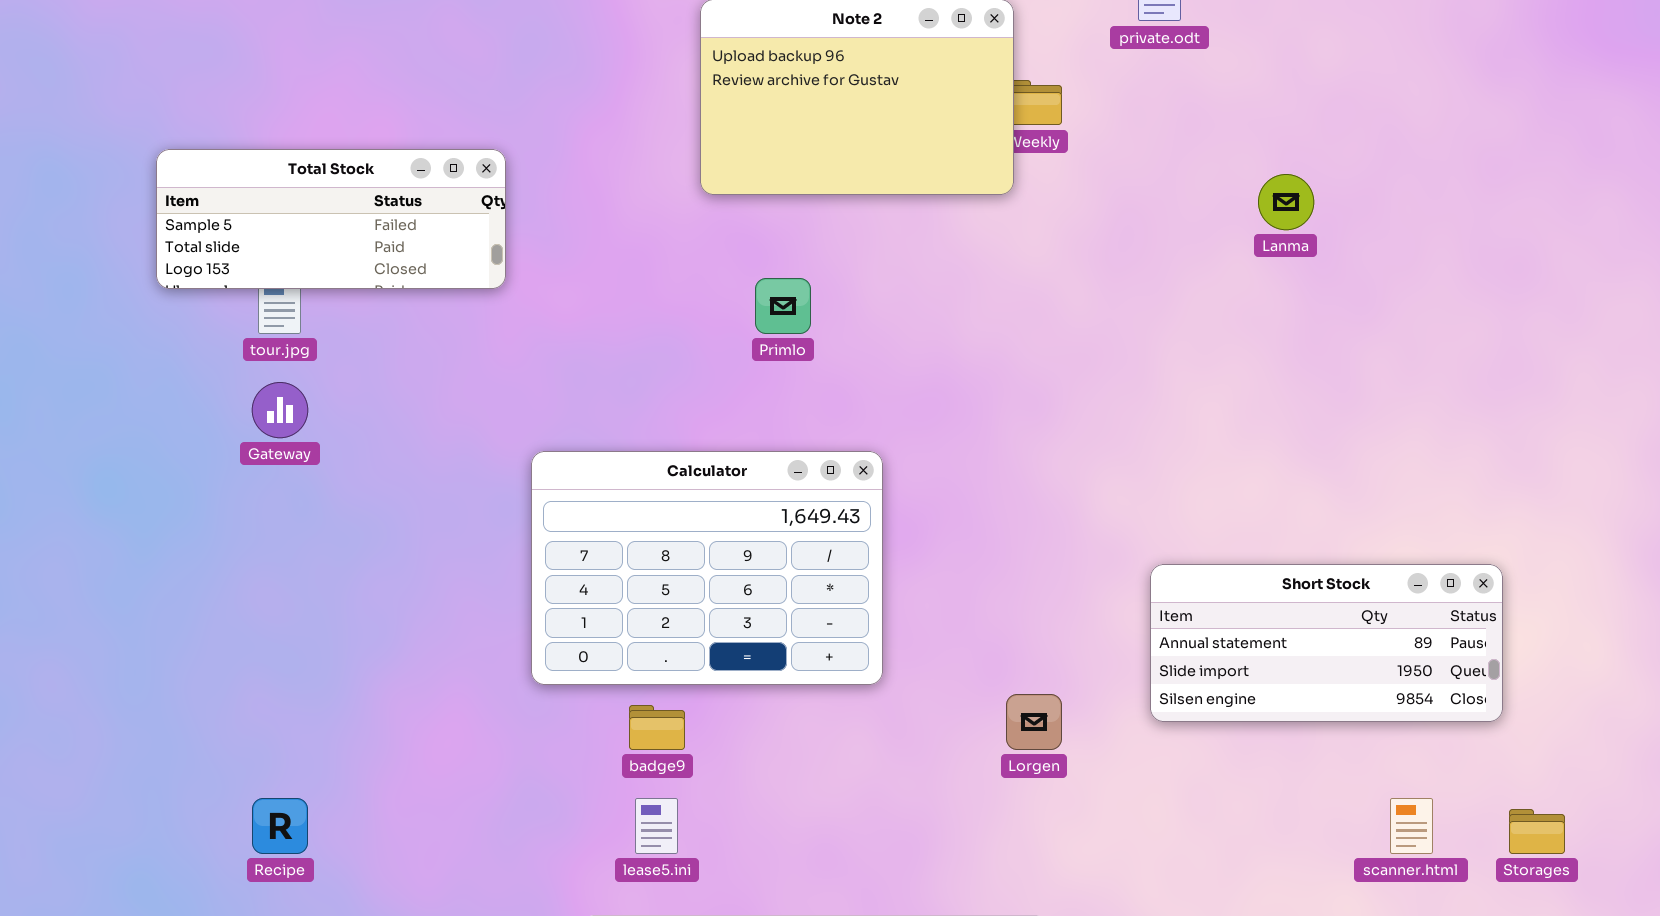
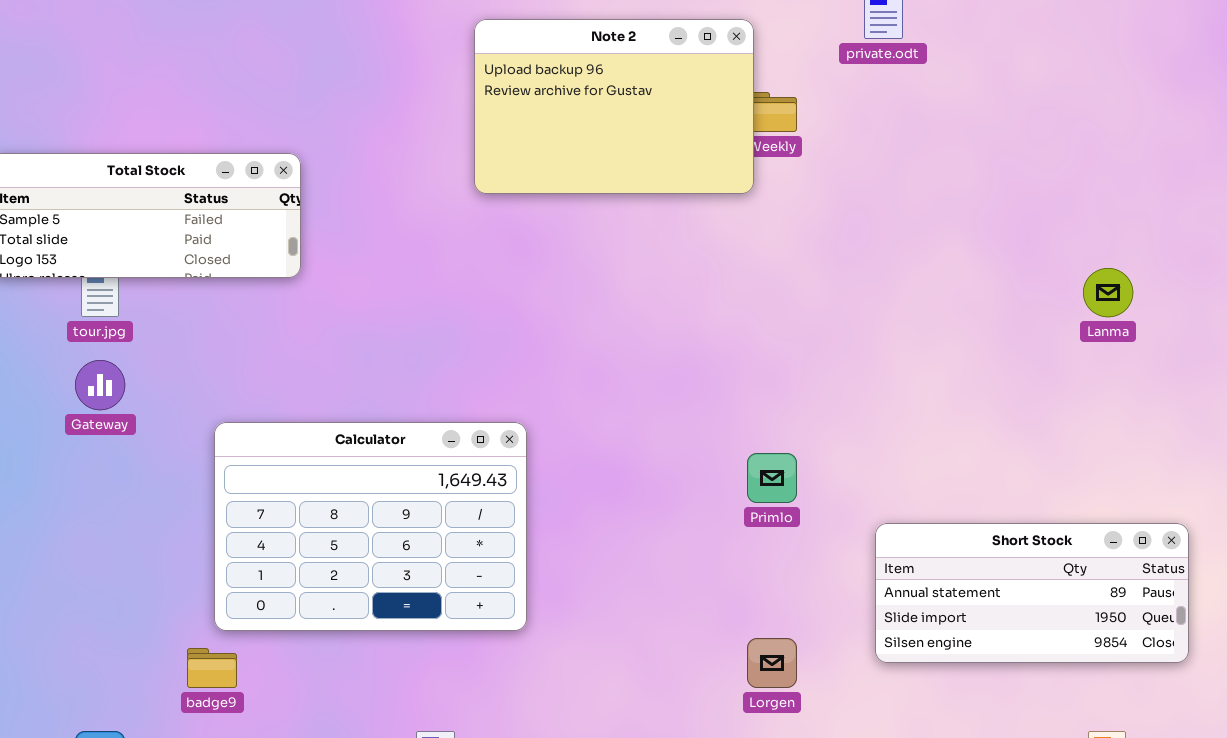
Lanma: [1258,174,1314,230] -> [1083,268,1133,317], moved
Primlo: [755,278,811,334] -> [747,453,797,503], moved
Calculator: [531,451,883,685] -> [214,422,527,631], moved
badge9: [629,705,685,750] -> [187,648,237,688], moved

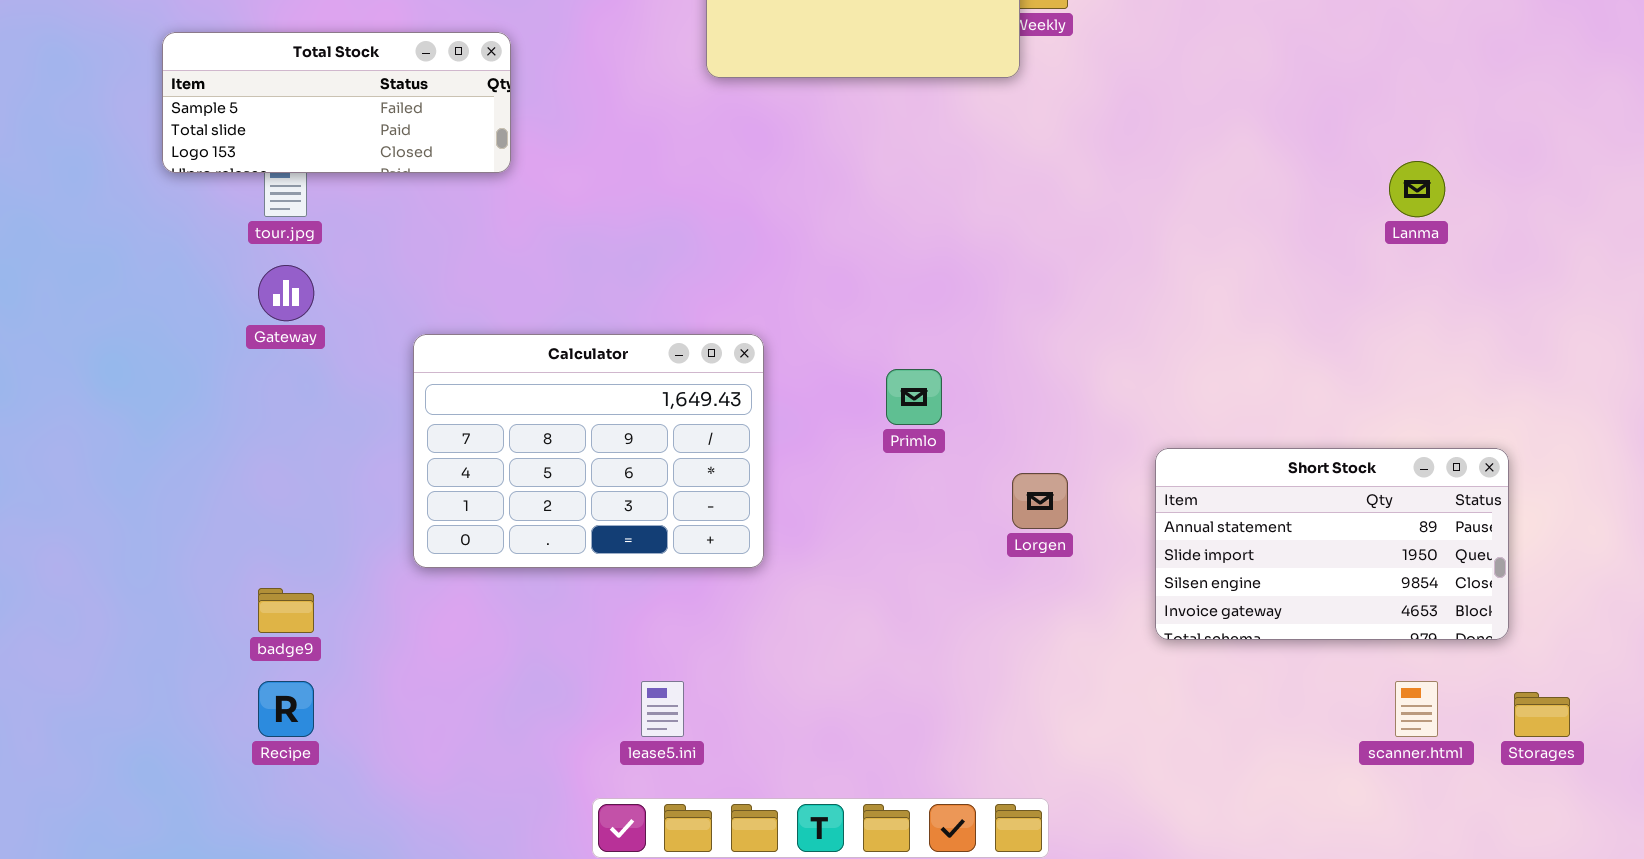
Primlo: [747,453,797,503] -> [886,369,942,425], moved
Short Stock: [875,523,1189,663] -> [1155,448,1509,640], resized
Lorgen: [747,638,797,688] -> [1012,473,1068,529], moved
badge9: [187,648,237,688] -> [258,588,314,633], moved

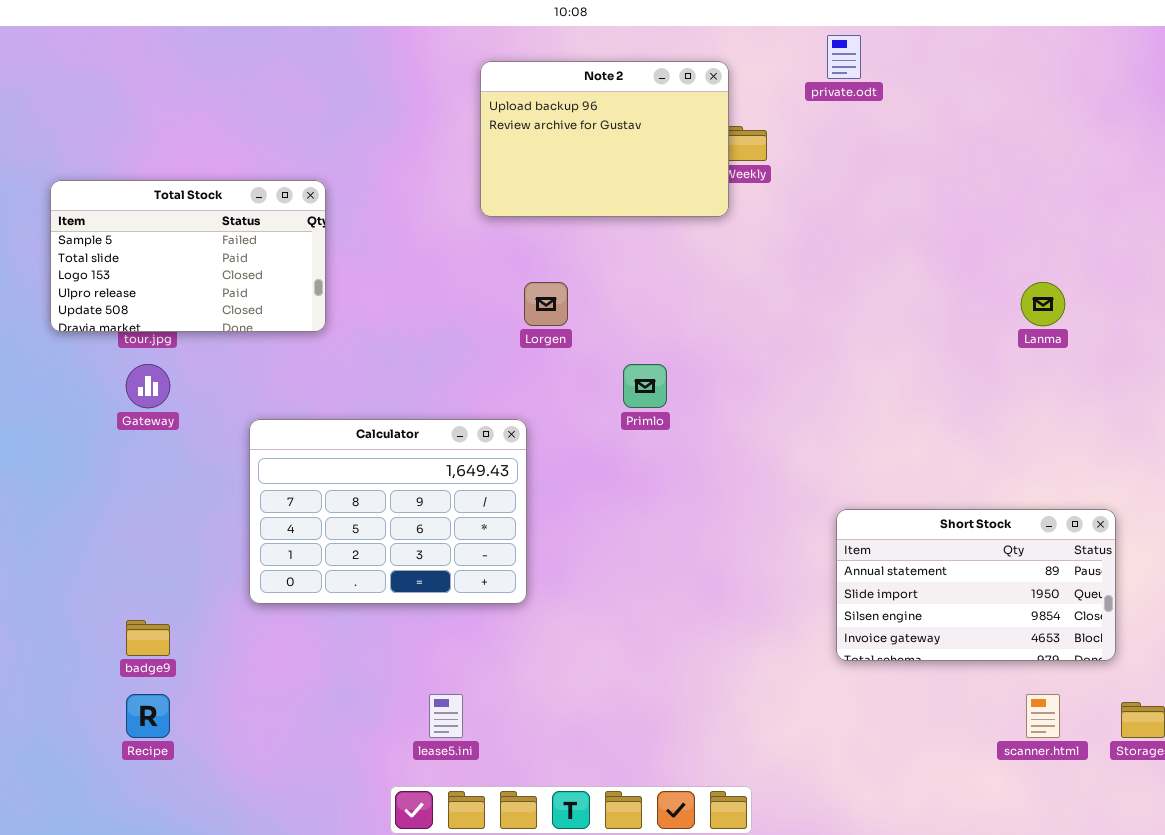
Total Stock: [162,32,511,173] -> [50,180,326,332], resized
Primlo: [886,369,942,425] -> [623,364,667,408], moved
Lorgen: [1012,473,1068,529] -> [524,282,568,326], moved

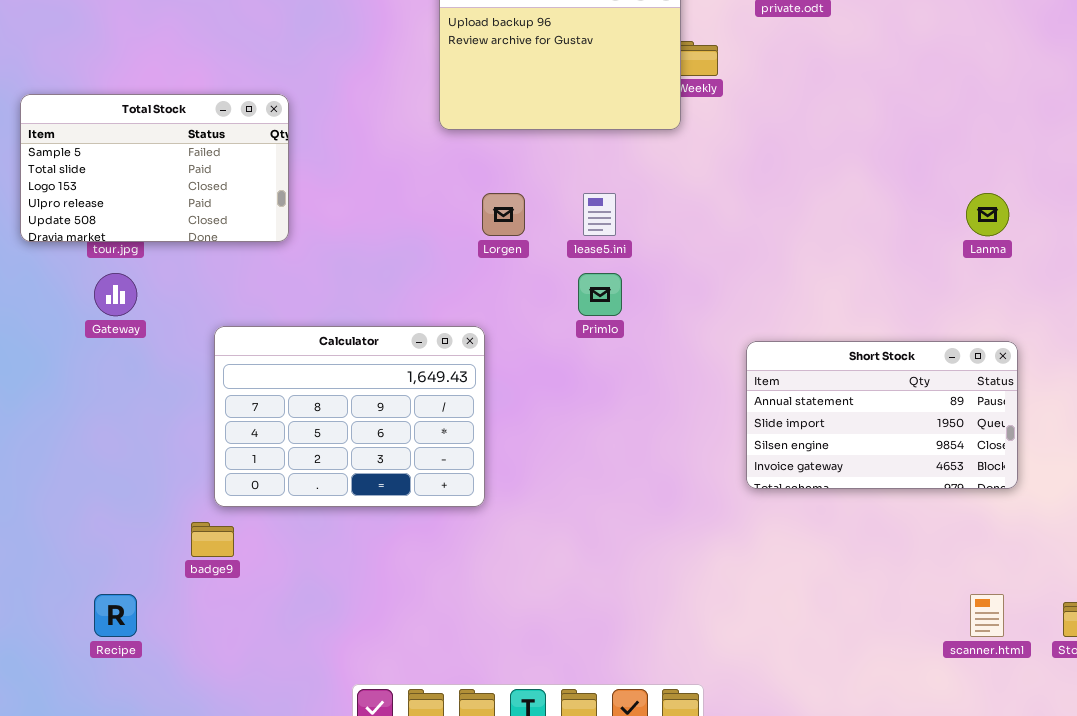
Short Stock: [836,509,1116,661] -> [746,341,1018,489], moved
badge9: [126,620,170,656] -> [191,522,234,557], moved
lease5.ini: [429,694,463,738] -> [583,193,616,236], moved

